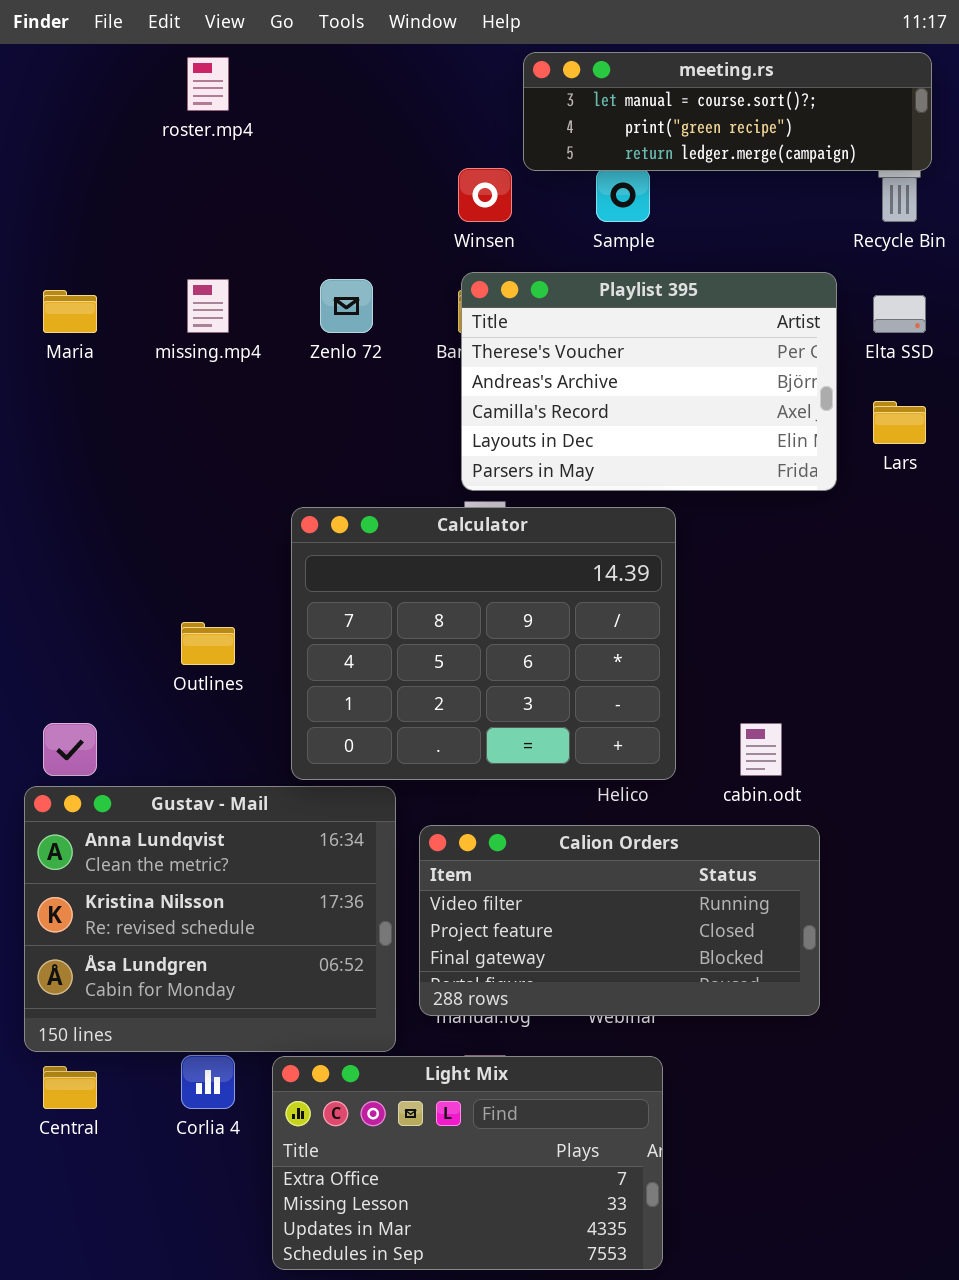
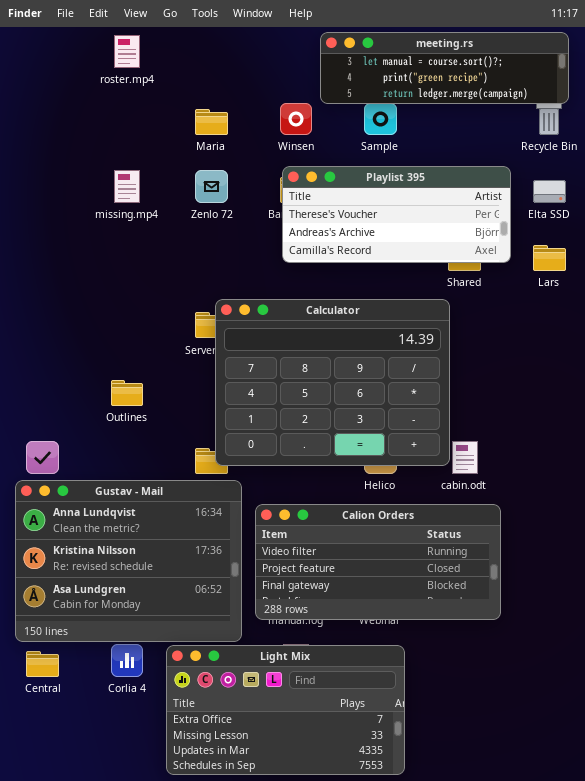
Playlist 395: [461,272,837,491] -> [282,166,511,263], resized
Maria: [43,290,97,333] -> [195,109,228,135], moved
Calculator: [291,507,676,780] -> [215,299,450,466], moved

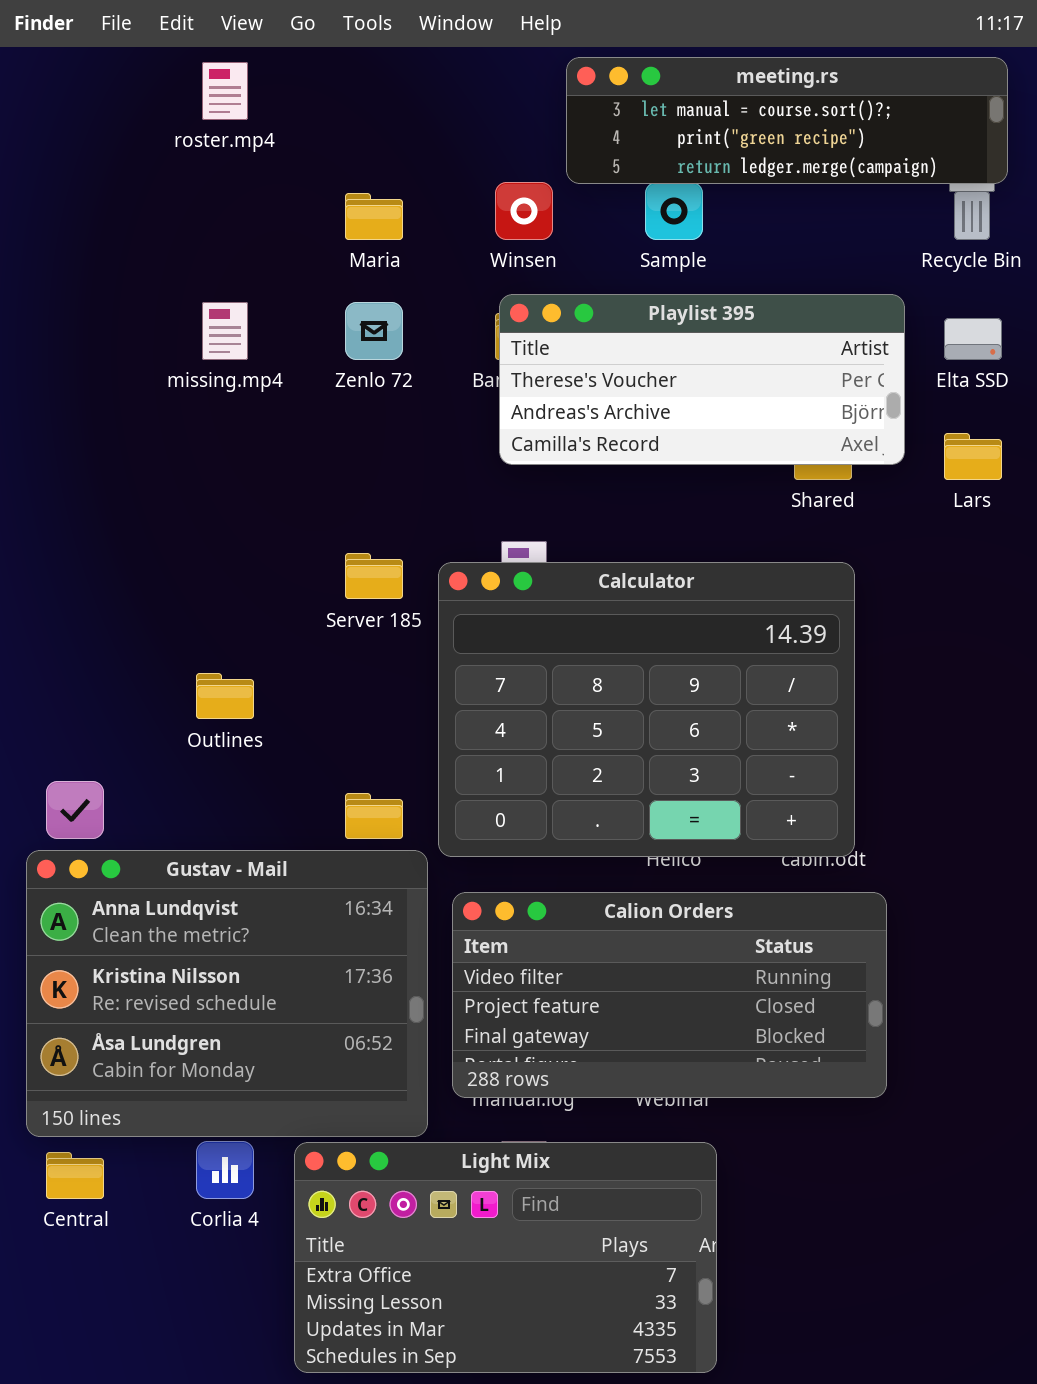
Calculator: [215,299,450,466] -> [438,562,855,857], moved

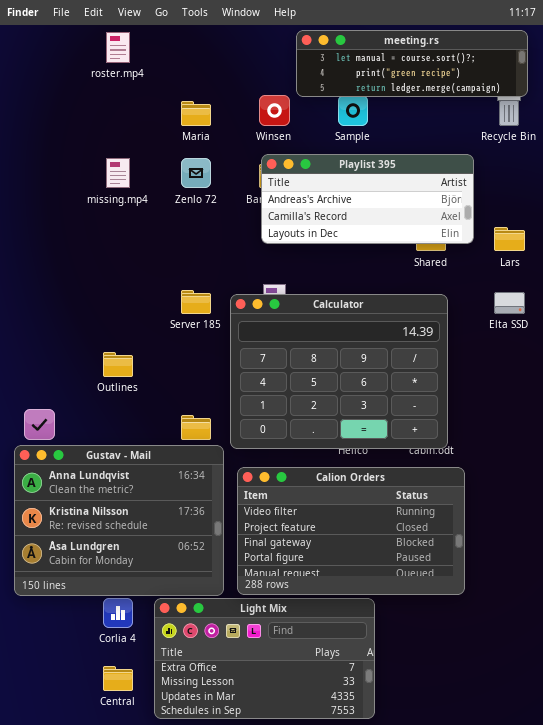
Playlist 395: [499,294,905,465] -> [261,154,474,244], scrolled down 1 row
Elta SSD: [944,318,1002,360] -> [494,292,525,314], moved
Calion Orders: [452,892,887,1098] -> [237,467,465,595], resized
Central: [46,1152,104,1199] -> [103,666,133,691], moved

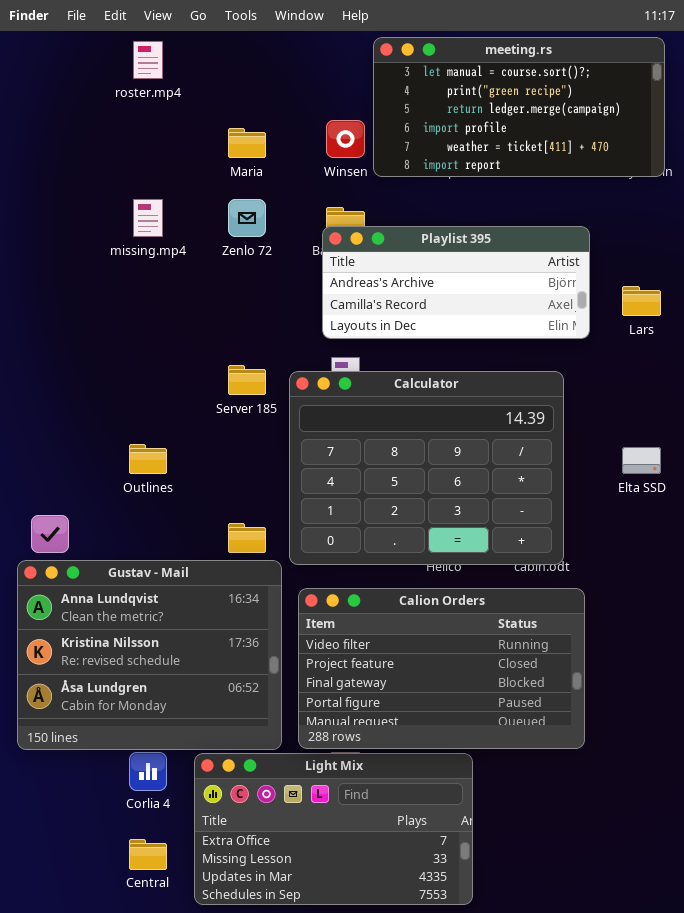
meeting.rs: [296,30,528,97] -> [373,37,665,177], resized
Playlist 395: [261,154,474,244] -> [322,226,590,339], moved
Elta SSD: [494,292,525,314] -> [622,447,661,474], moved

